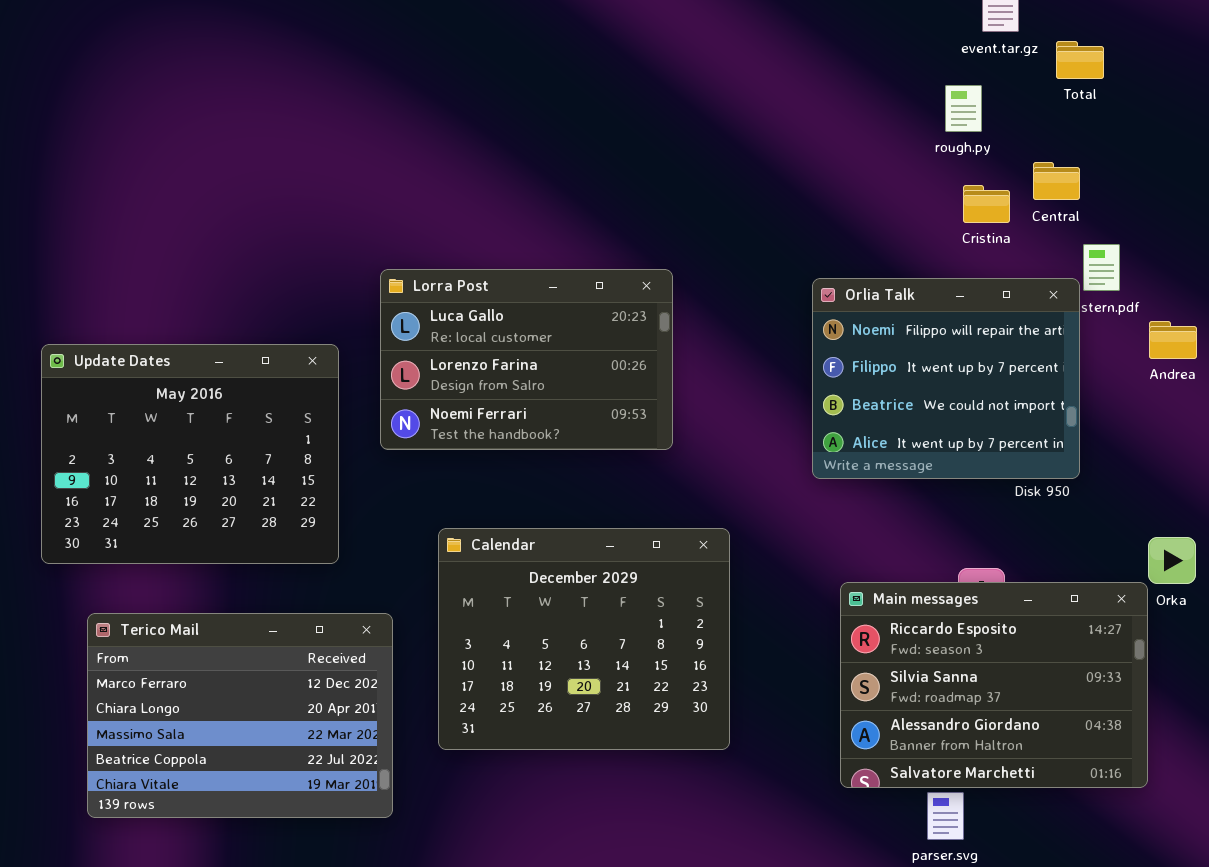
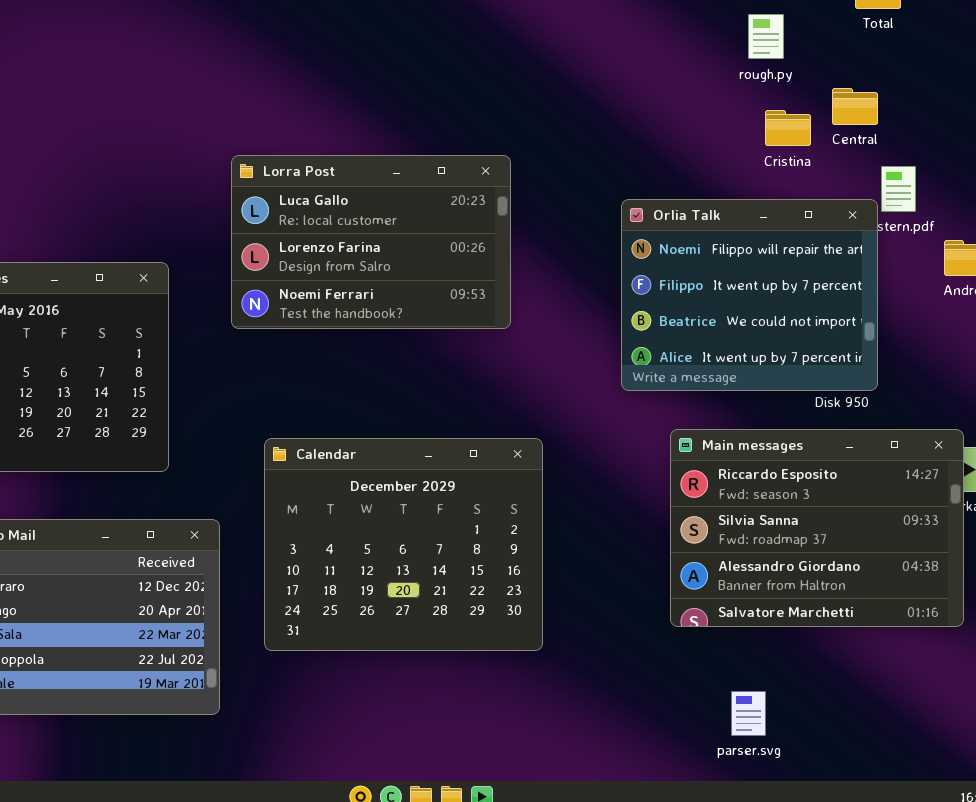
Lorra Post: [380,269,673,450] -> [231,155,511,329], moved
Main messages: [840,582,1148,788] -> [670,429,964,627], moved

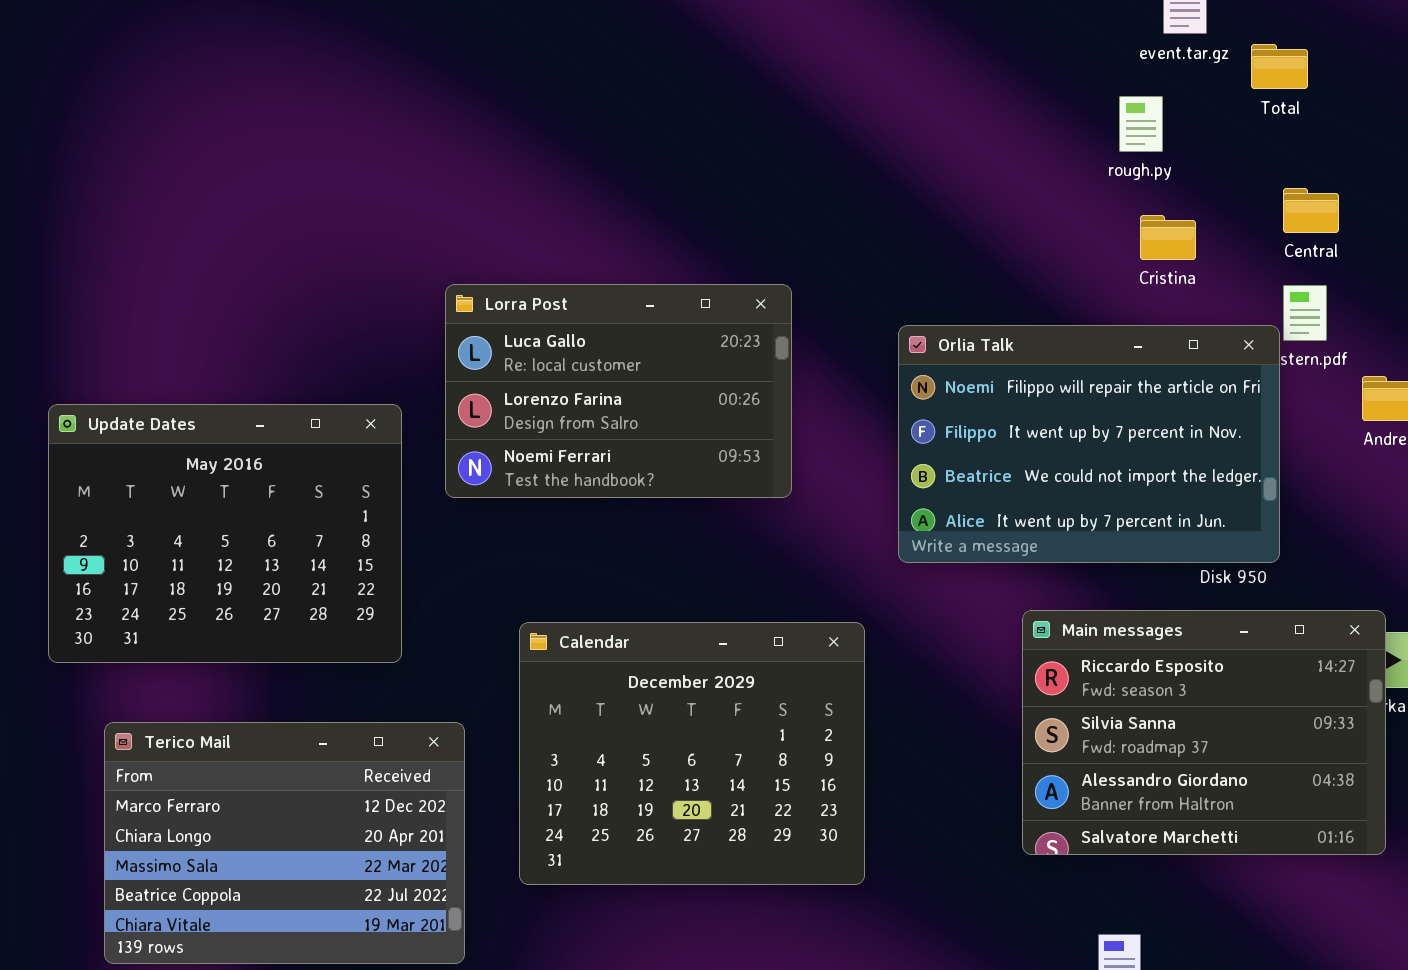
Central: [832,88,878,125] -> [1283,188,1339,233], moved
Lorra Post: [231,155,511,329] -> [445,284,792,498], moved
Orlia Talk: [621,199,878,391] -> [898,325,1280,563], resized

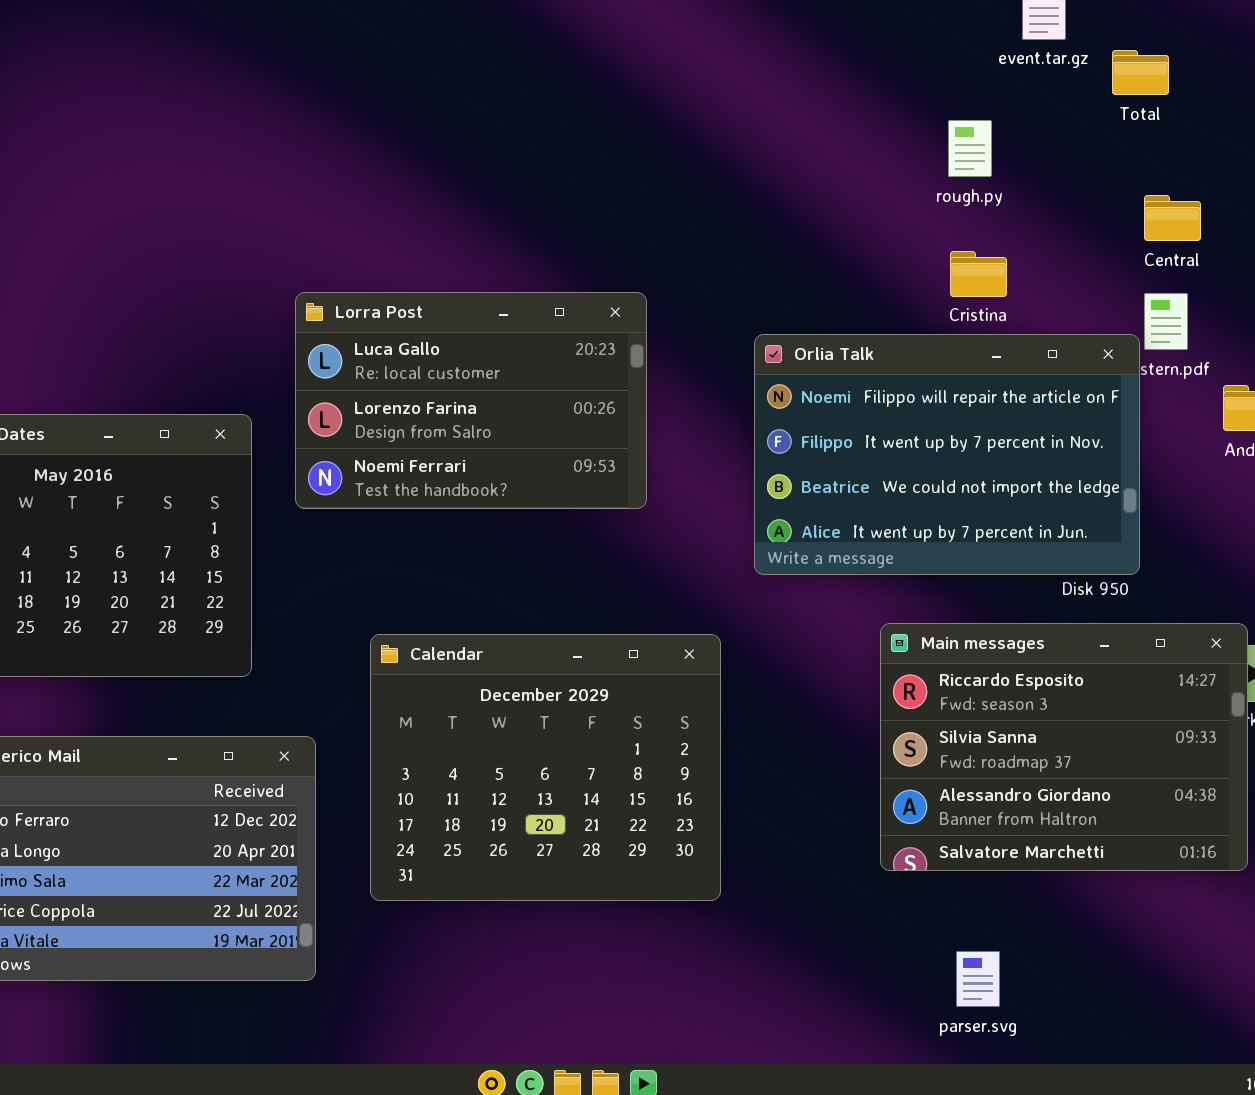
rough.py: [1119,96,1163,152] -> [948,120,992,177], moved
Cristina: [1140,215,1196,260] -> [950,251,1007,297], moved

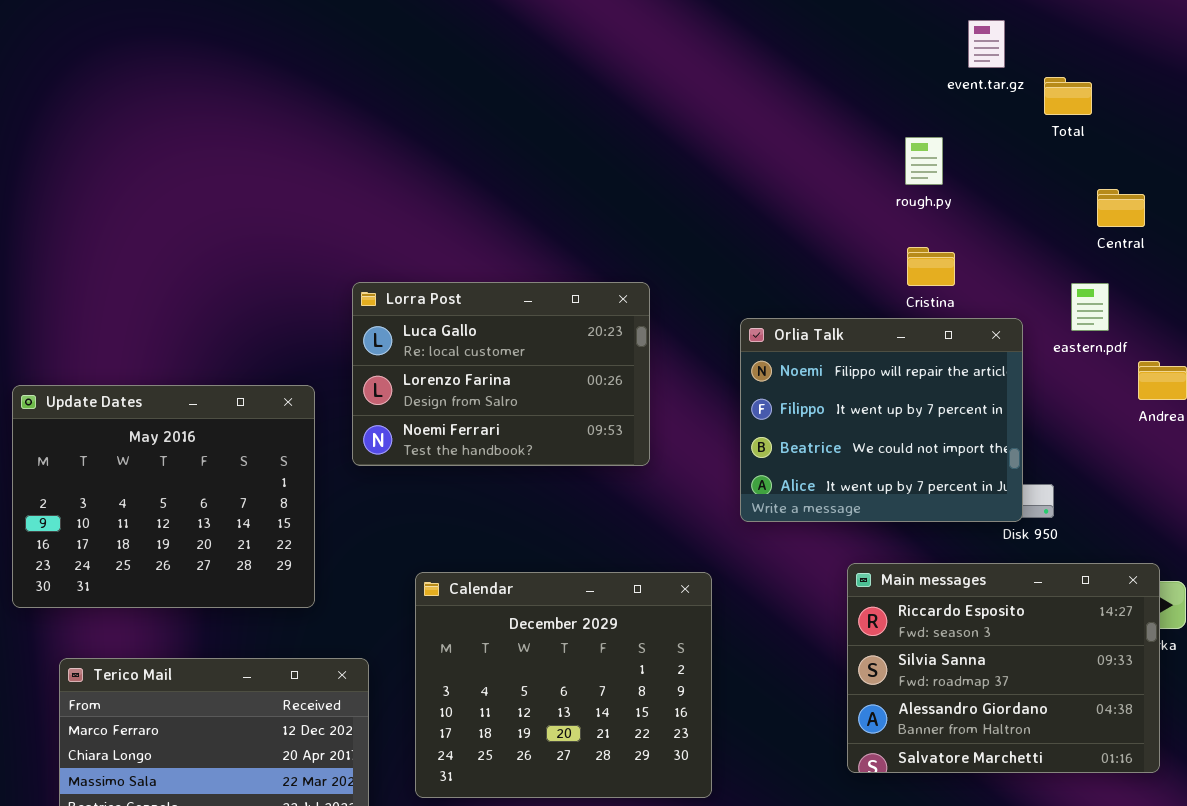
Central: [1144,195,1201,241] -> [1097,189,1145,227], moved
Orlia Talk: [754,334,1140,575] -> [740,318,1023,522], resized

